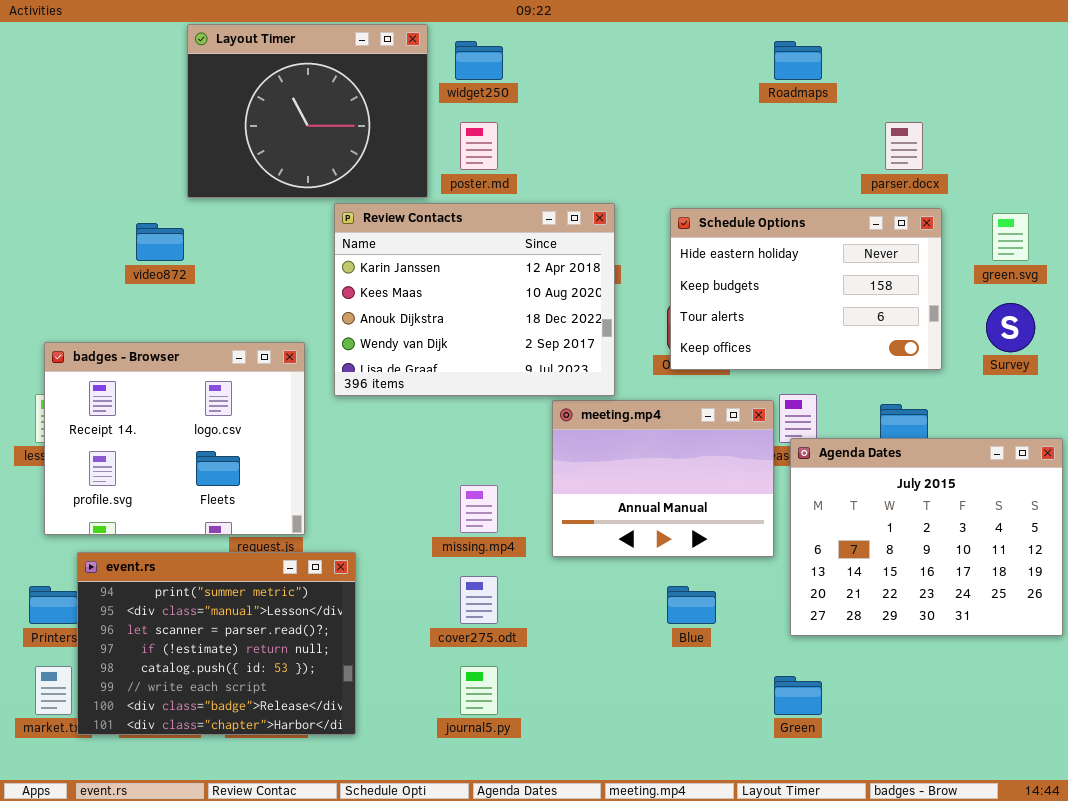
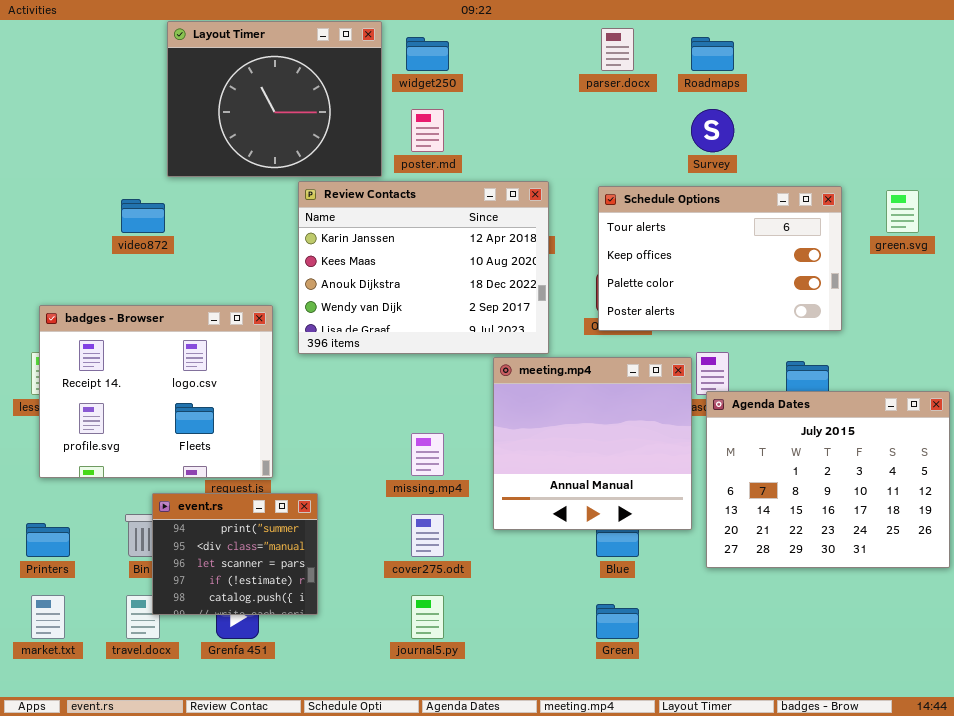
parser.docx: [885,122,923,170] -> [601,28,634,71], moved
Schedule Options: [670,208,942,370] -> [598,186,842,331], scrolled down 2 rows
Survey: [986,303,1035,352] -> [691,109,734,152], moved
meeting.mp4: [552,400,774,557] -> [493,357,692,530], resized
event.rs: [77,552,356,735] -> [152,493,318,615], resized
Green: [774,676,822,715] -> [596,604,639,639], moved

